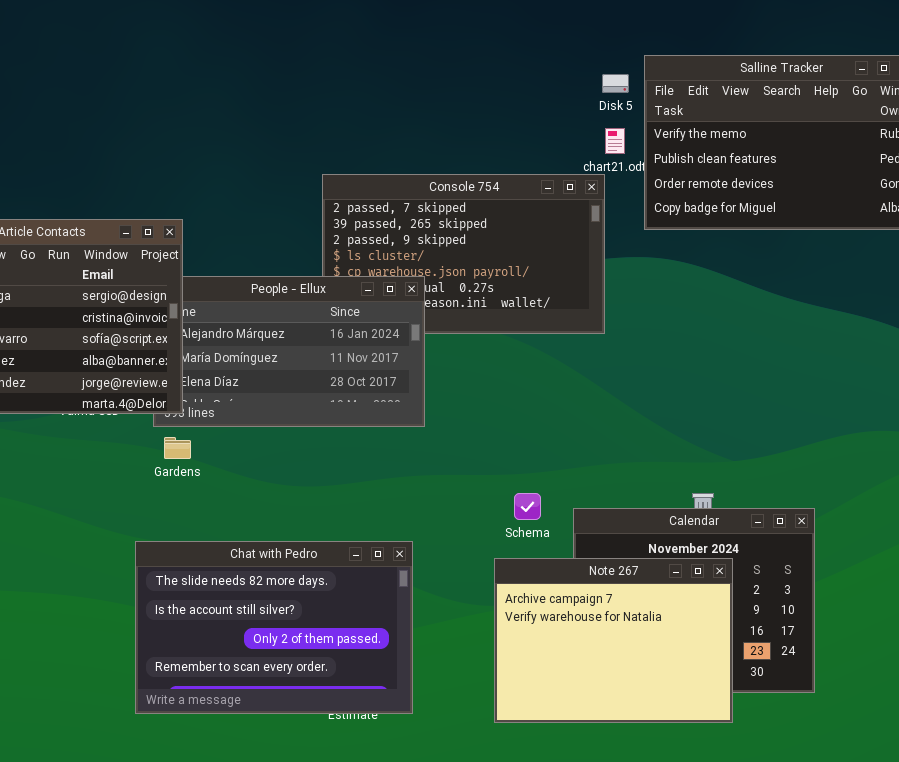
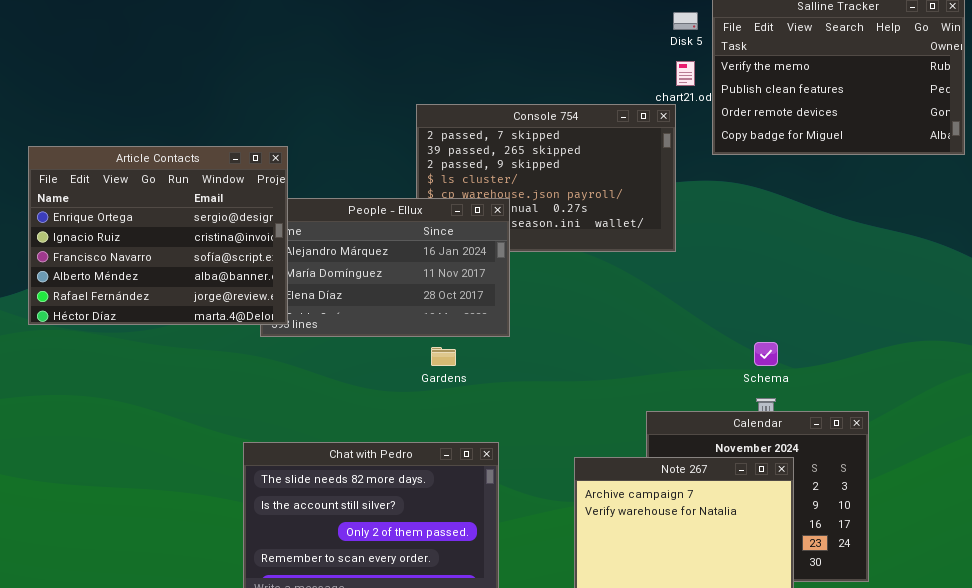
Gardens: [164,437,191,459] -> [431,347,456,366], moved
Schema: [514,493,541,520] -> [754,342,778,366], moved

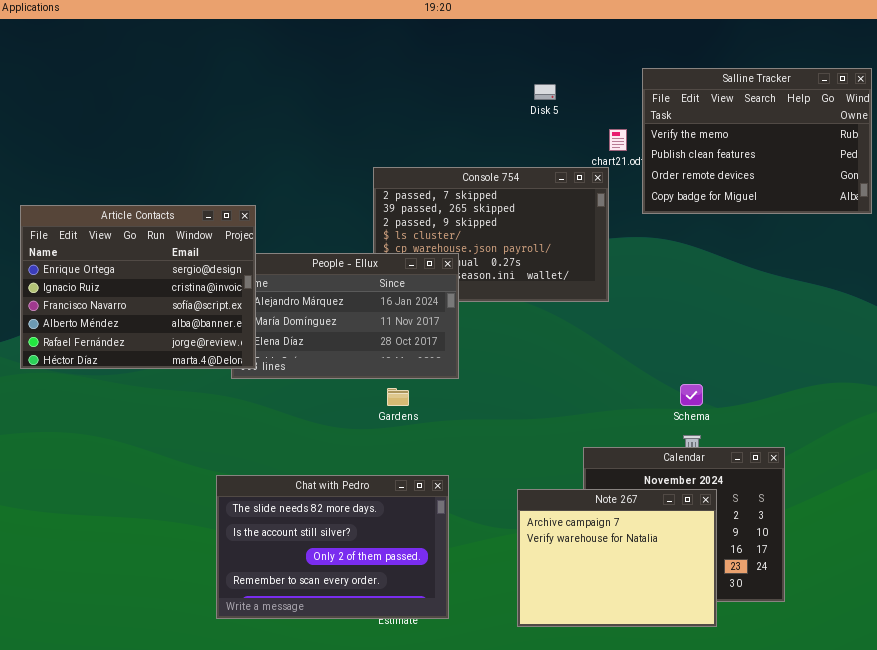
Disk 5: [673,12,698,30] -> [534,84,556,100], moved

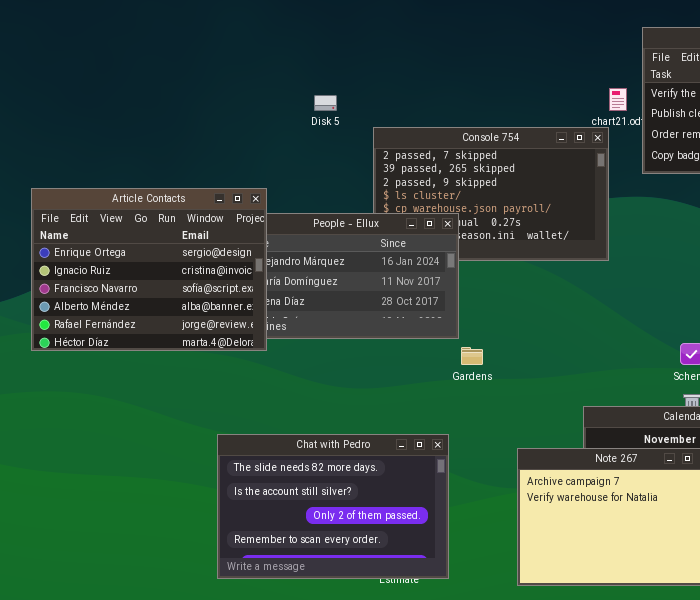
Disk 5: [534,84,556,100] -> [314,95,337,111], moved
Article Contacts: [20,205,256,369] -> [31,188,267,351], moved
Gardens: [387,388,409,406] -> [461,347,483,365], moved

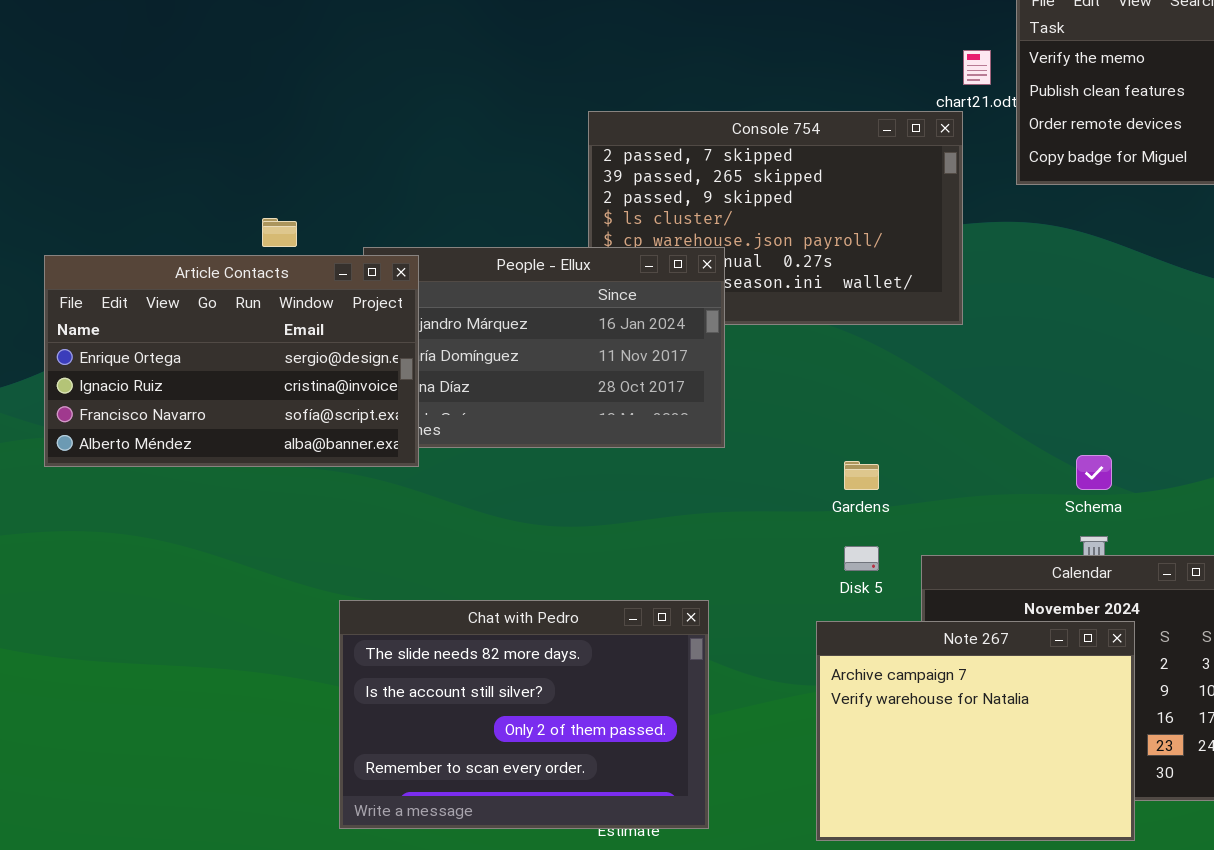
Disk 5: [314,95,337,111] -> [844,546,879,571], moved
Article Contacts: [31,188,267,351] -> [44,255,419,467], resized
Gardens: [461,347,483,365] -> [844,461,879,490], moved

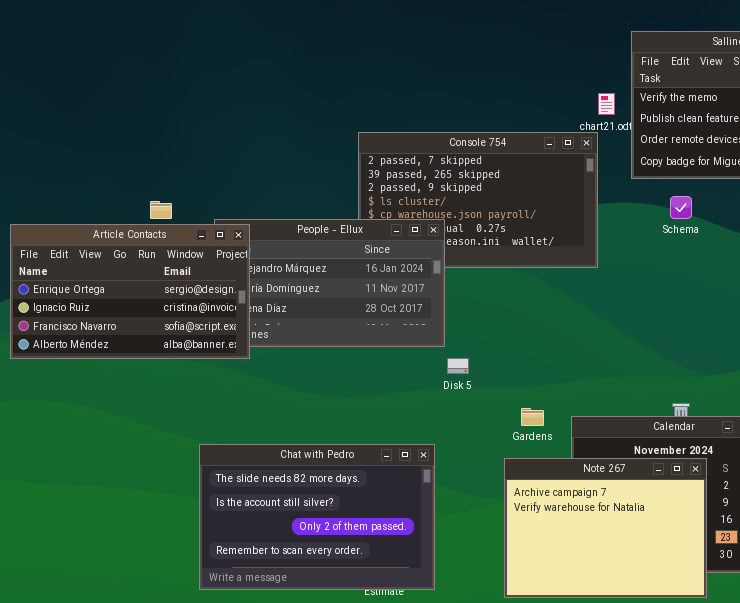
Schema: [1076,455,1112,490] -> [670,196,692,219], moved
Gardens: [844,461,879,490] -> [521,408,544,426], moved
Disk 5: [844,546,879,571] -> [447,358,469,374], moved

